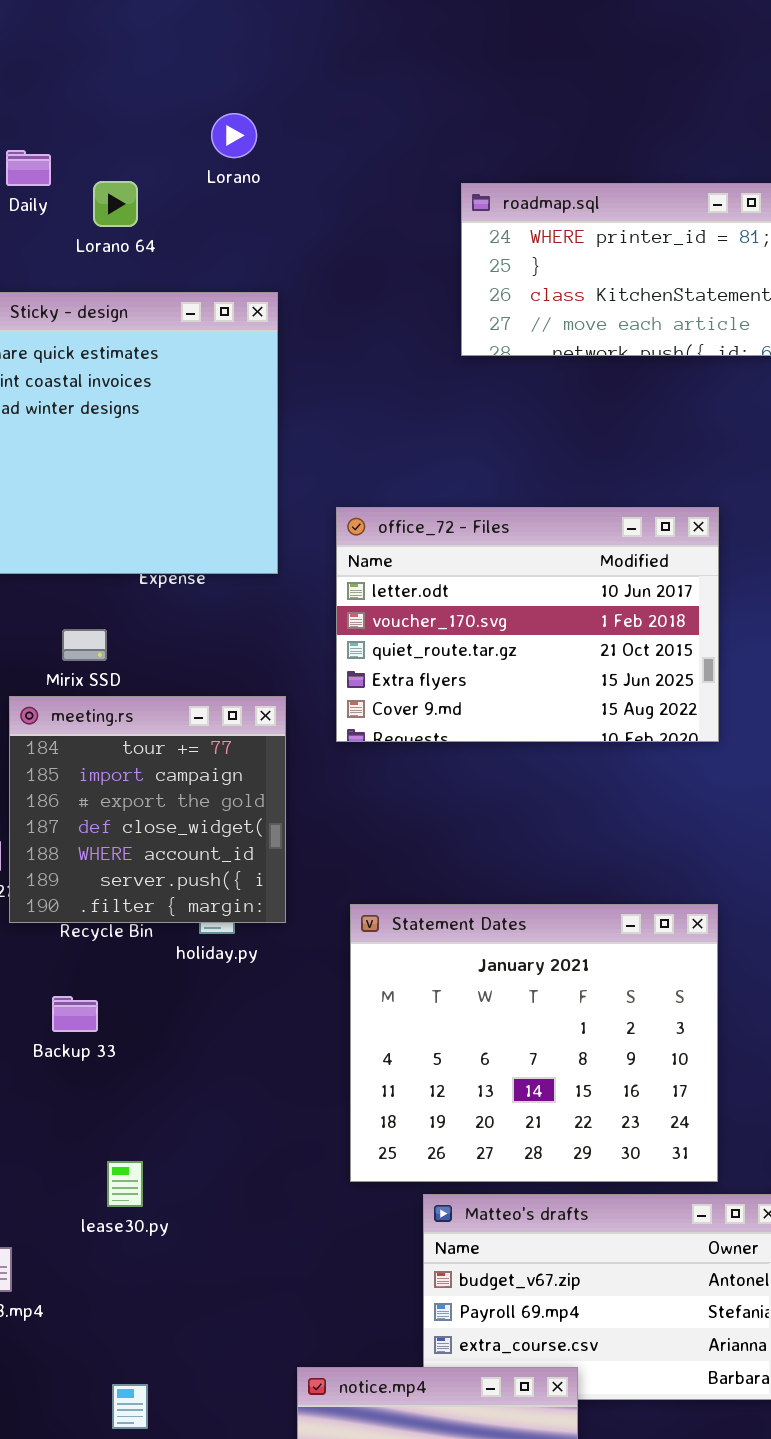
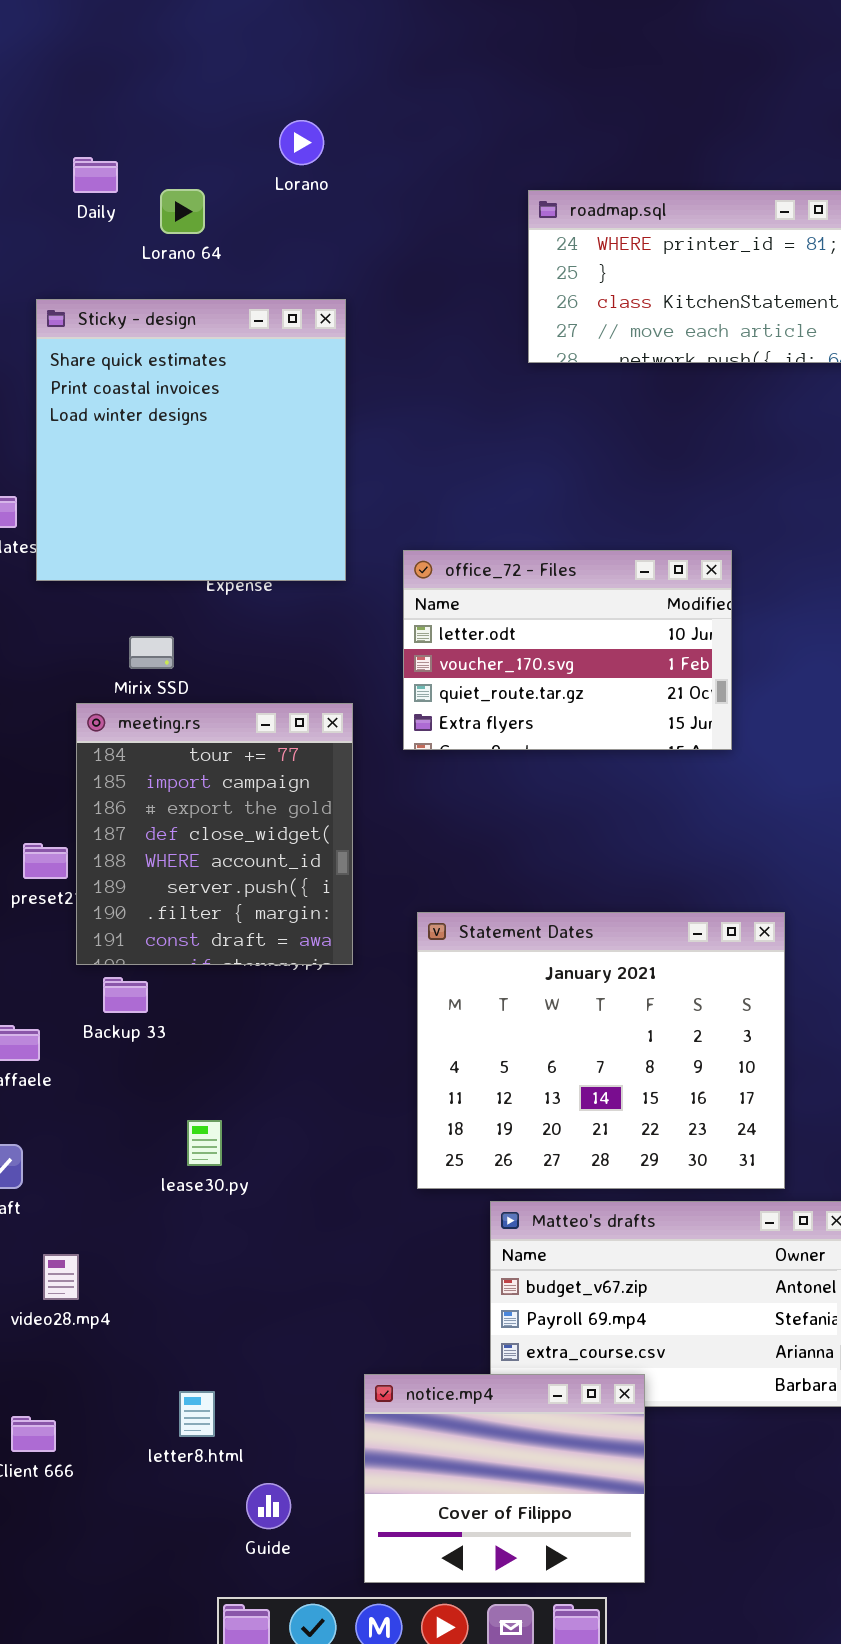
office_72 - Files: [336,507,719,742] -> [403,550,732,750], resized
meeting.rs: [9,696,286,923] -> [76,703,353,965], resized
Backup 33: [52,996,98,1032] -> [103,977,148,1013], moved
lease30.py: [107,1161,143,1207] -> [187,1120,222,1166], moved

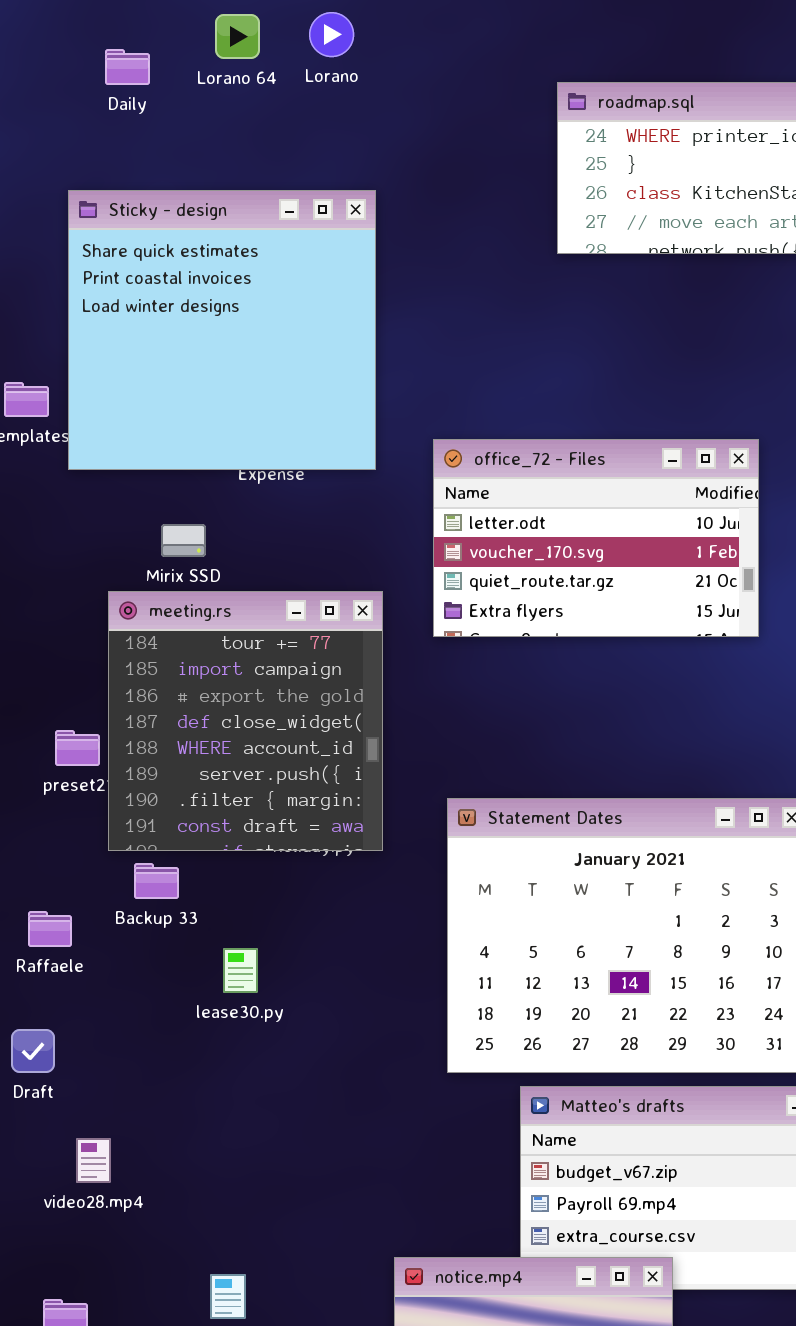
Lorano 64: [160,189,205,234] -> [215,14,260,59], moved
lease30.py: [187,1120,222,1166] -> [223,948,258,993], moved

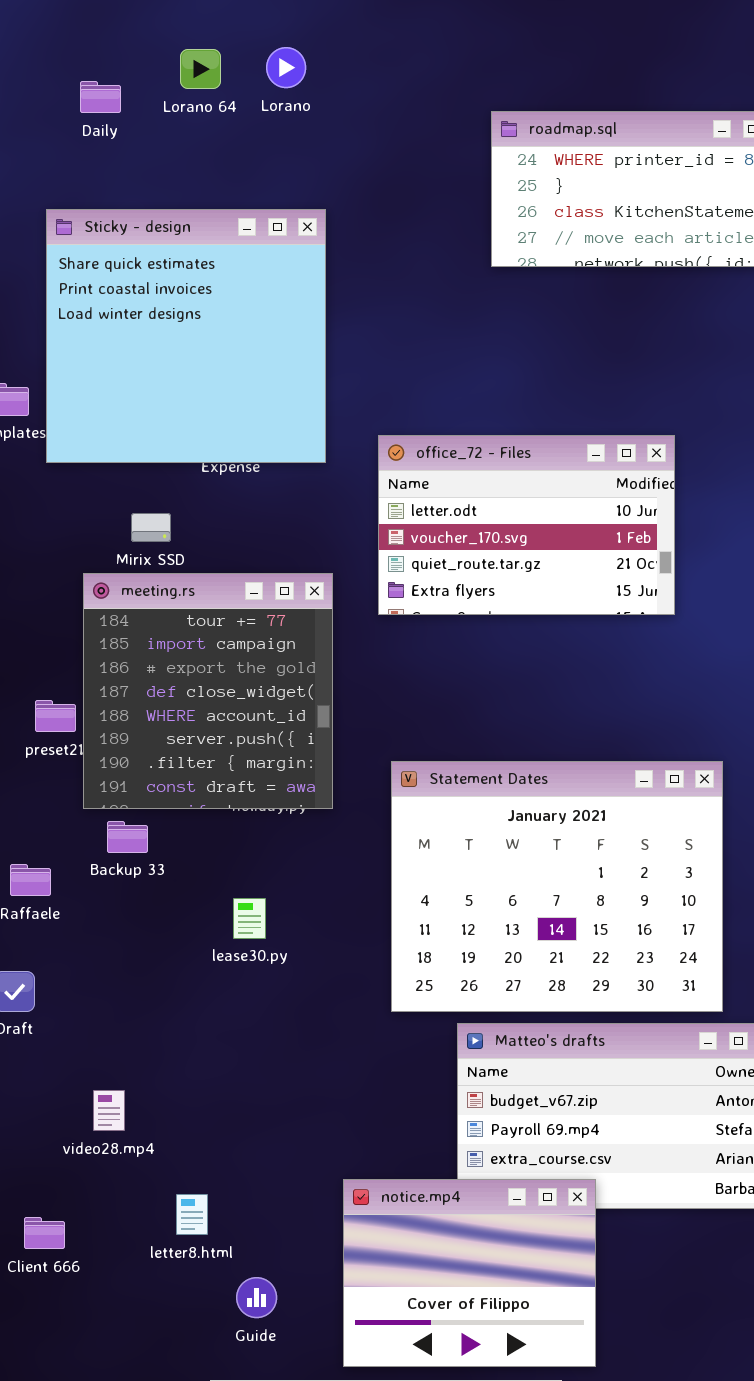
lease30.py: [223,948,258,993] -> [233,898,266,939], moved
video28.mp4: [76,1138,111,1183] -> [93,1090,125,1131], moved

